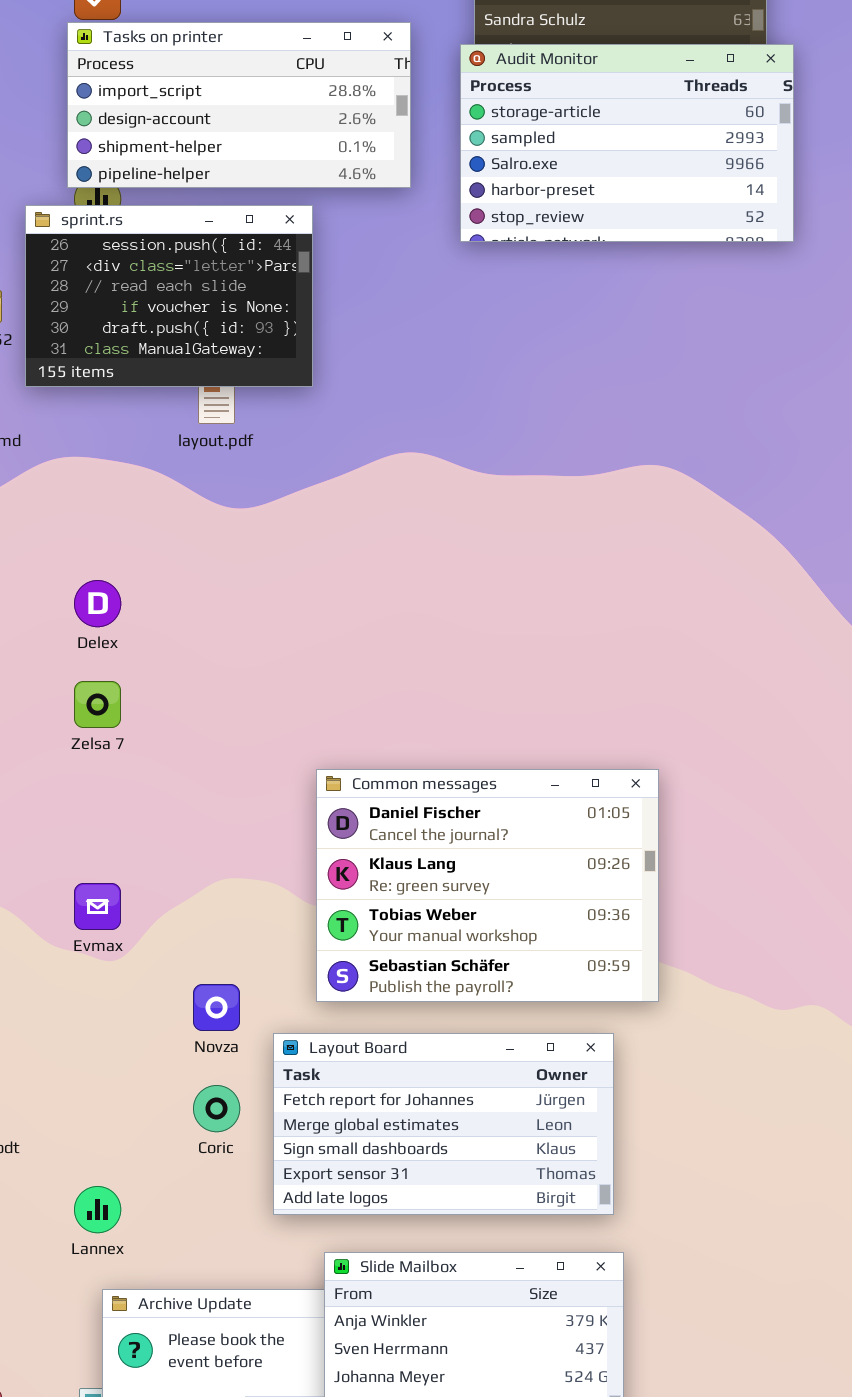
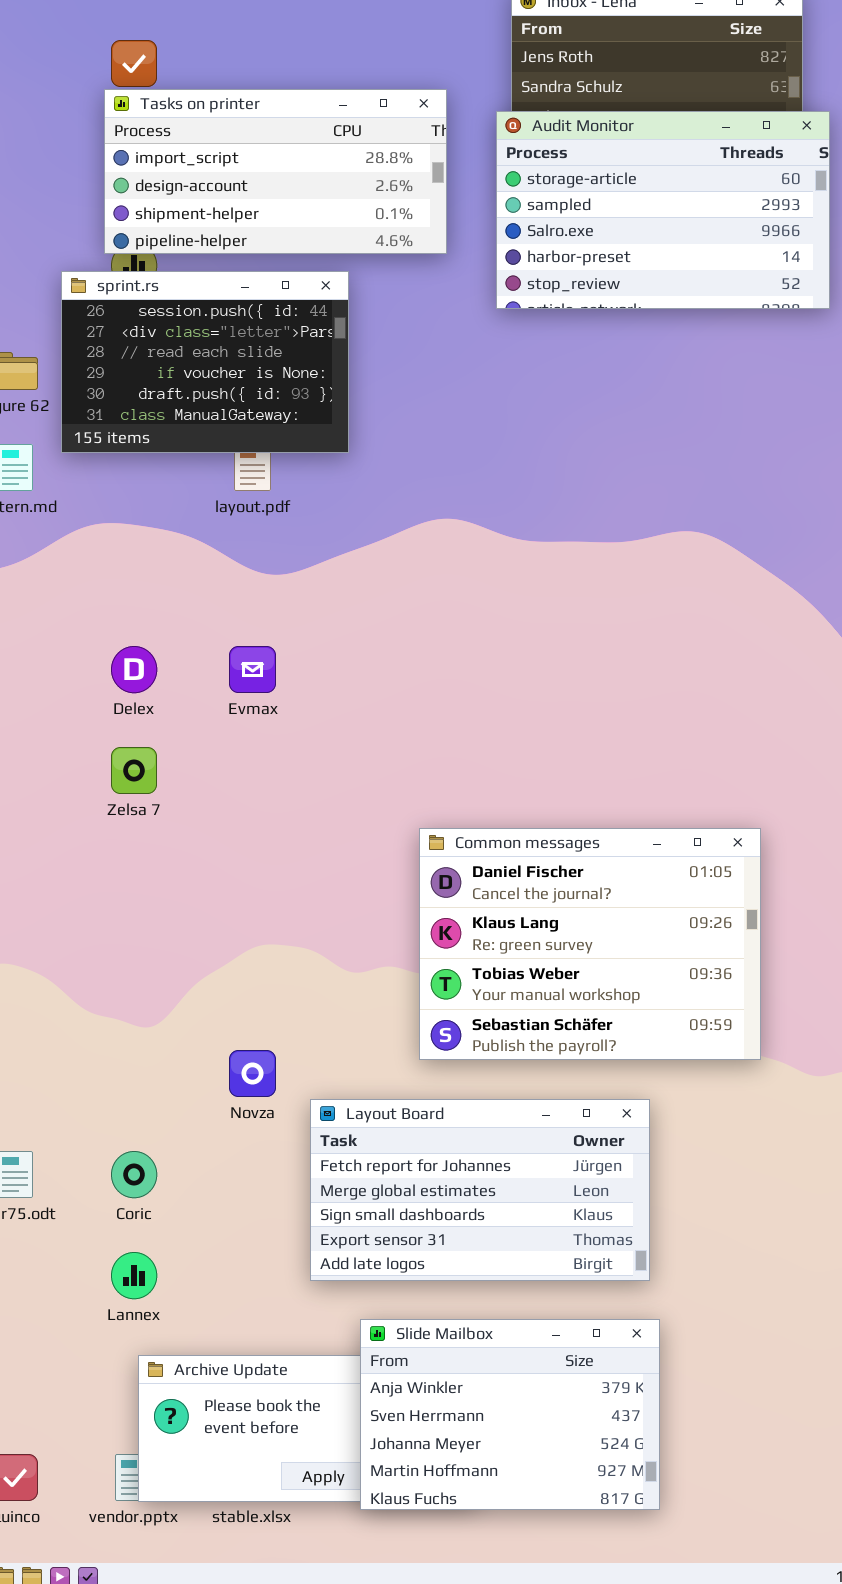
Common messages: [316,769,659,1002] -> [419,828,761,1060], moved
Evmax: [74,883,121,930] -> [229,646,276,693], moved
Coric: [193,1085,240,1132] -> [111,1151,157,1198], moved

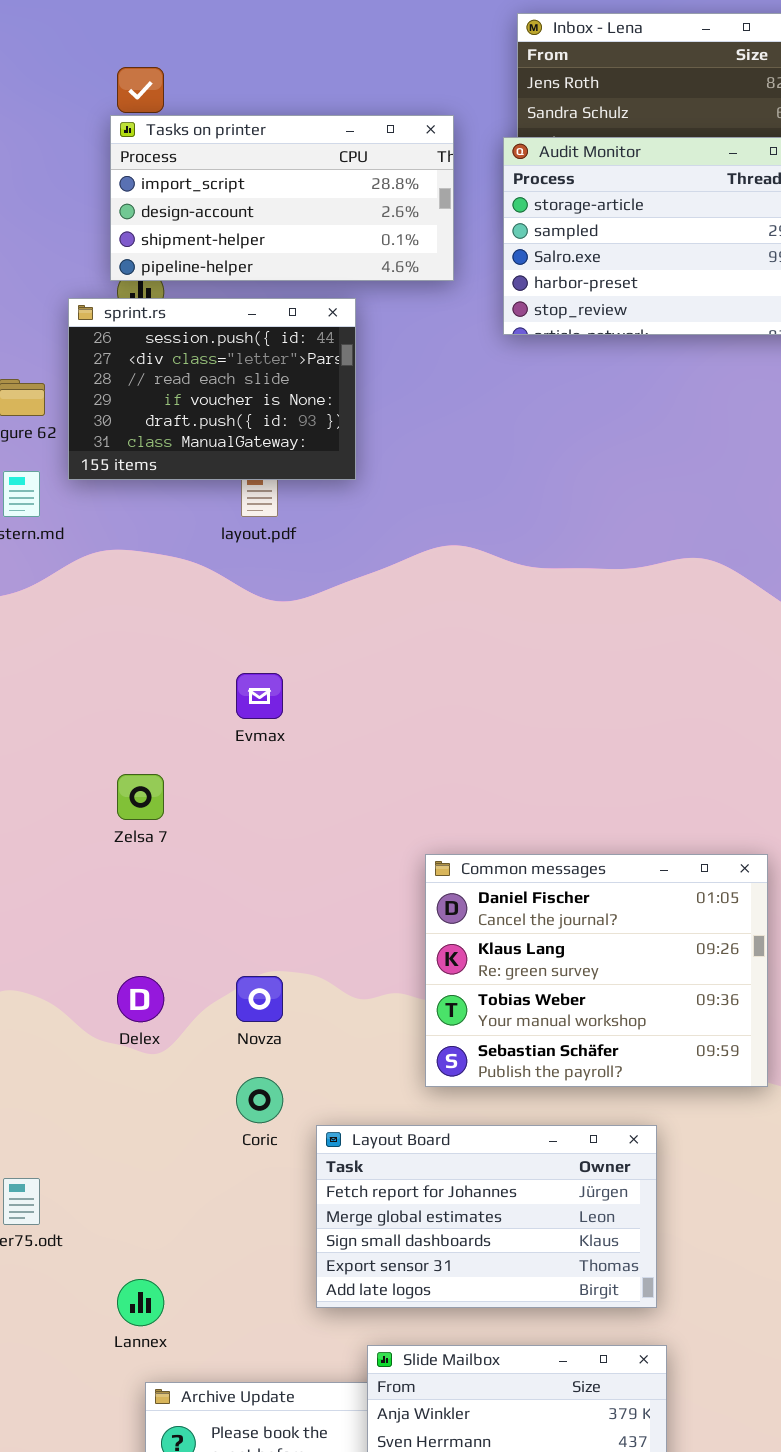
Delex: [111,646,157,693] -> [117,976,164,1022], moved
Novza: [229,1050,276,1097] -> [236,976,283,1022], moved
Coric: [111,1151,157,1198] -> [236,1077,283,1123], moved

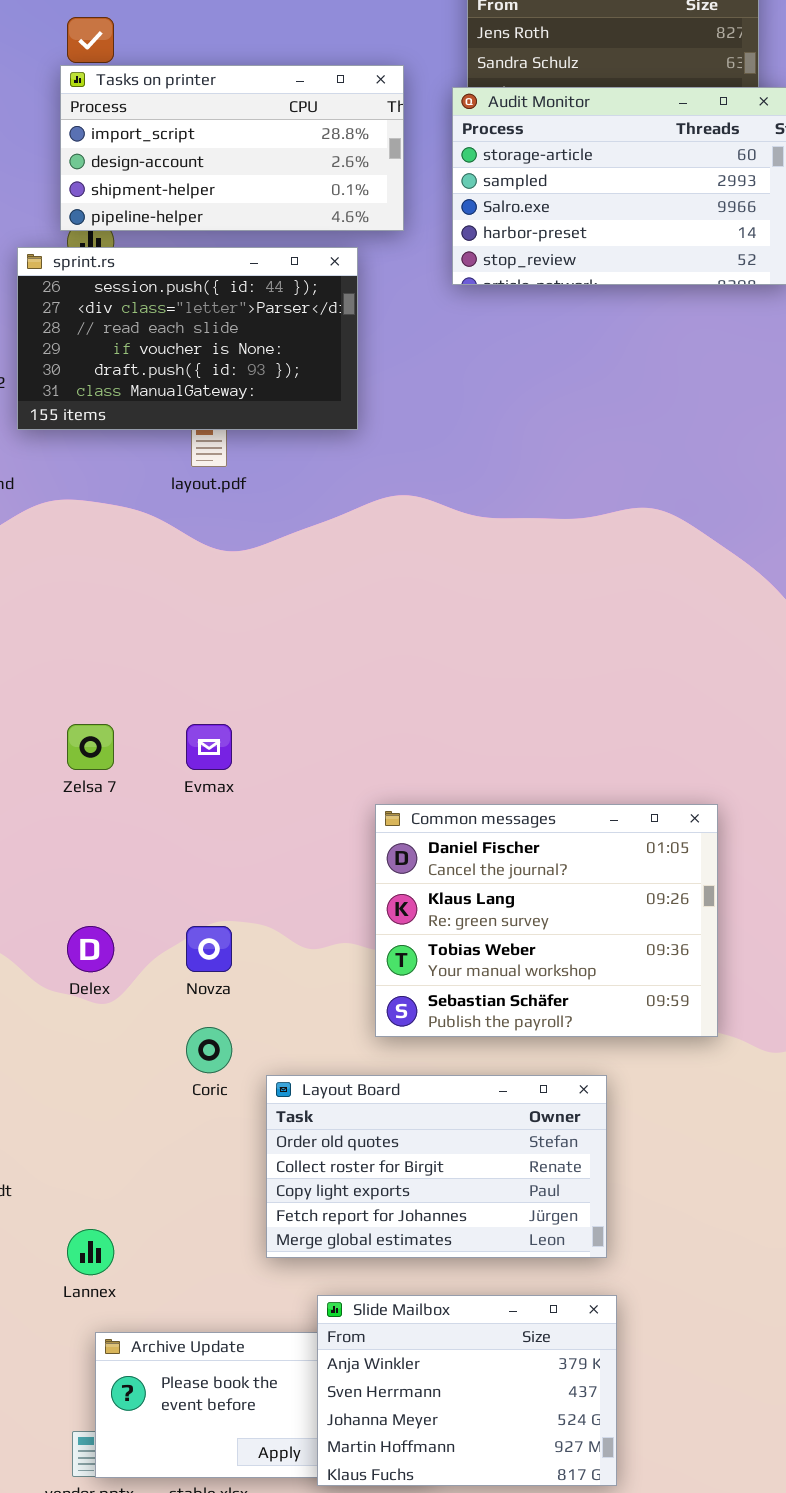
sprint.rs: [68,298,356,480] -> [17,247,358,430], resized
Evmax: [236,673,283,719] -> [186,724,232,770], moved
Layout Board: [316,1125,657,1308] -> [266,1075,607,1258], scrolled up 3 rows

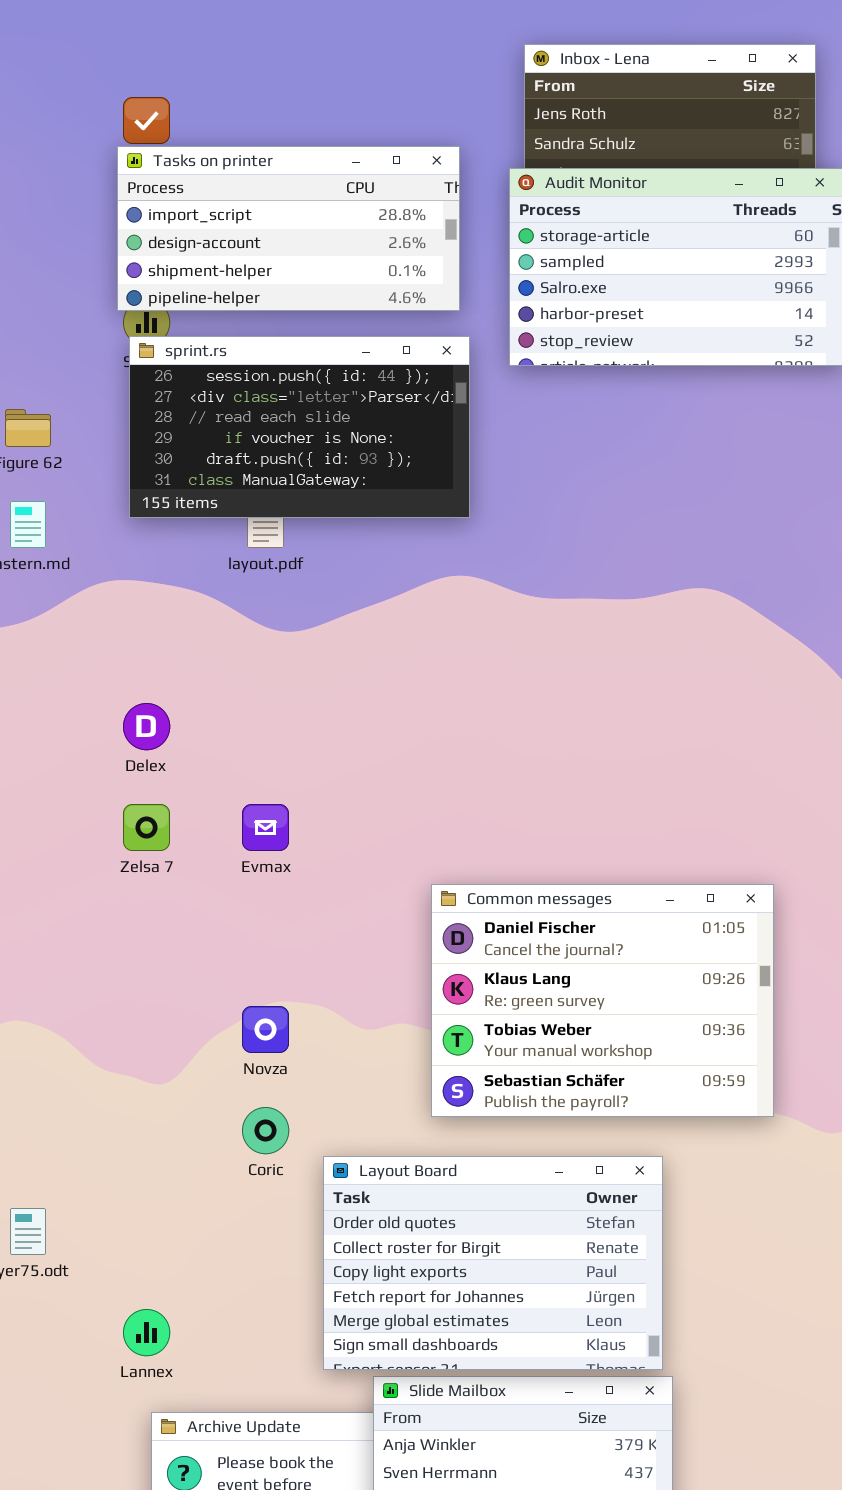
sprint.rs: [17,247,358,430] -> [129,336,470,518], moved
Delex: [67,926,114,972] -> [123,703,170,750], moved
Layout Board: [266,1075,607,1258] -> [323,1156,663,1370], resized

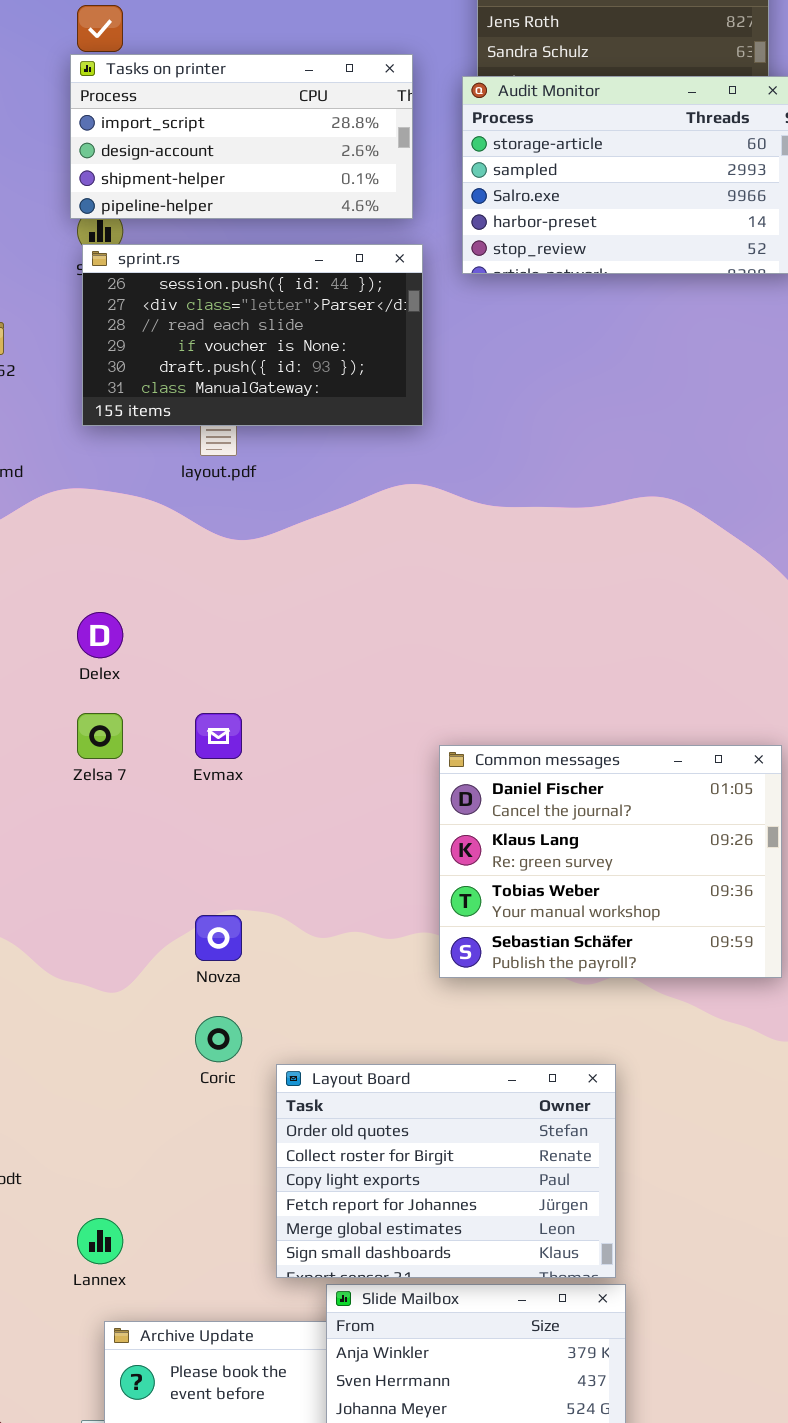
Common messages: [431,884,774,1117] -> [439,745,782,978], moved

